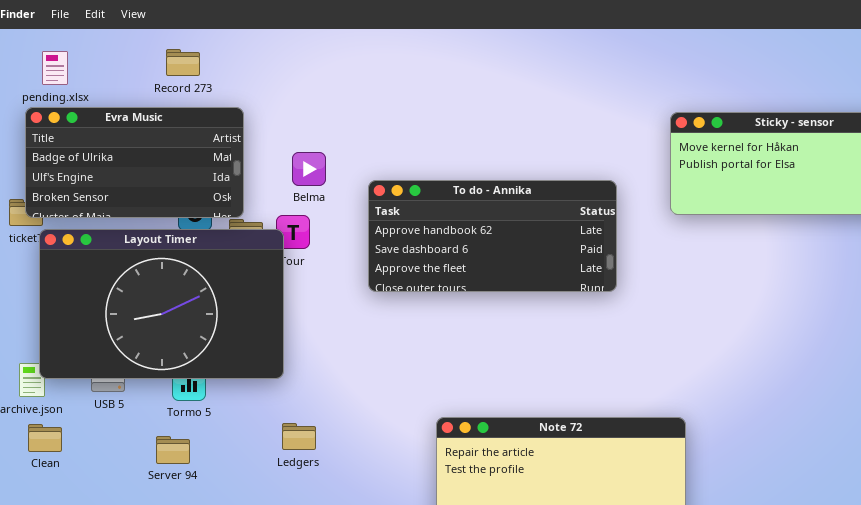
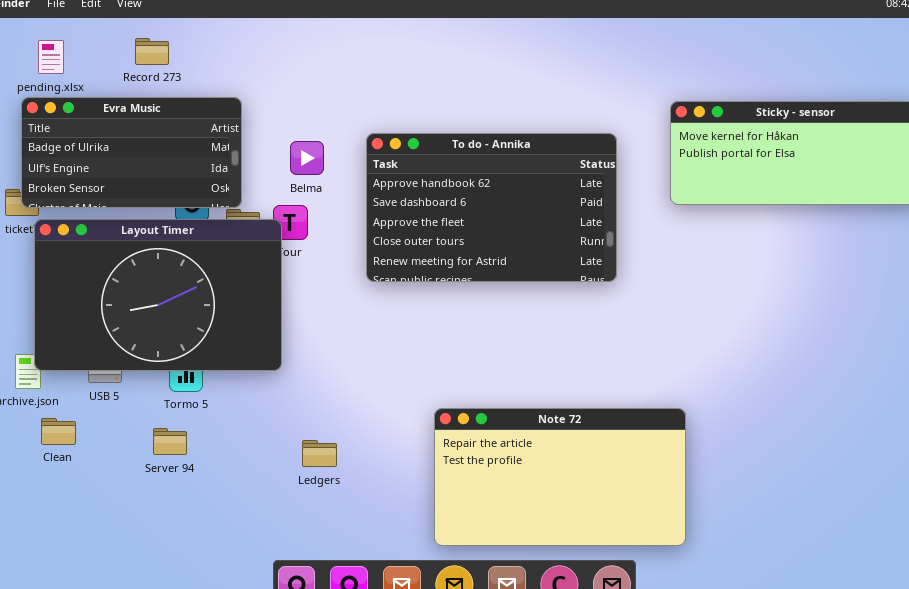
Record 273: [166,49,200,76] -> [135,38,169,65], moved
To do - Annika: [368,180,617,292] -> [366,133,617,282], resized
Ledgers: [282,423,316,450] -> [302,440,337,467], moved
Clean: [28,424,62,452] -> [41,418,76,445], moved

